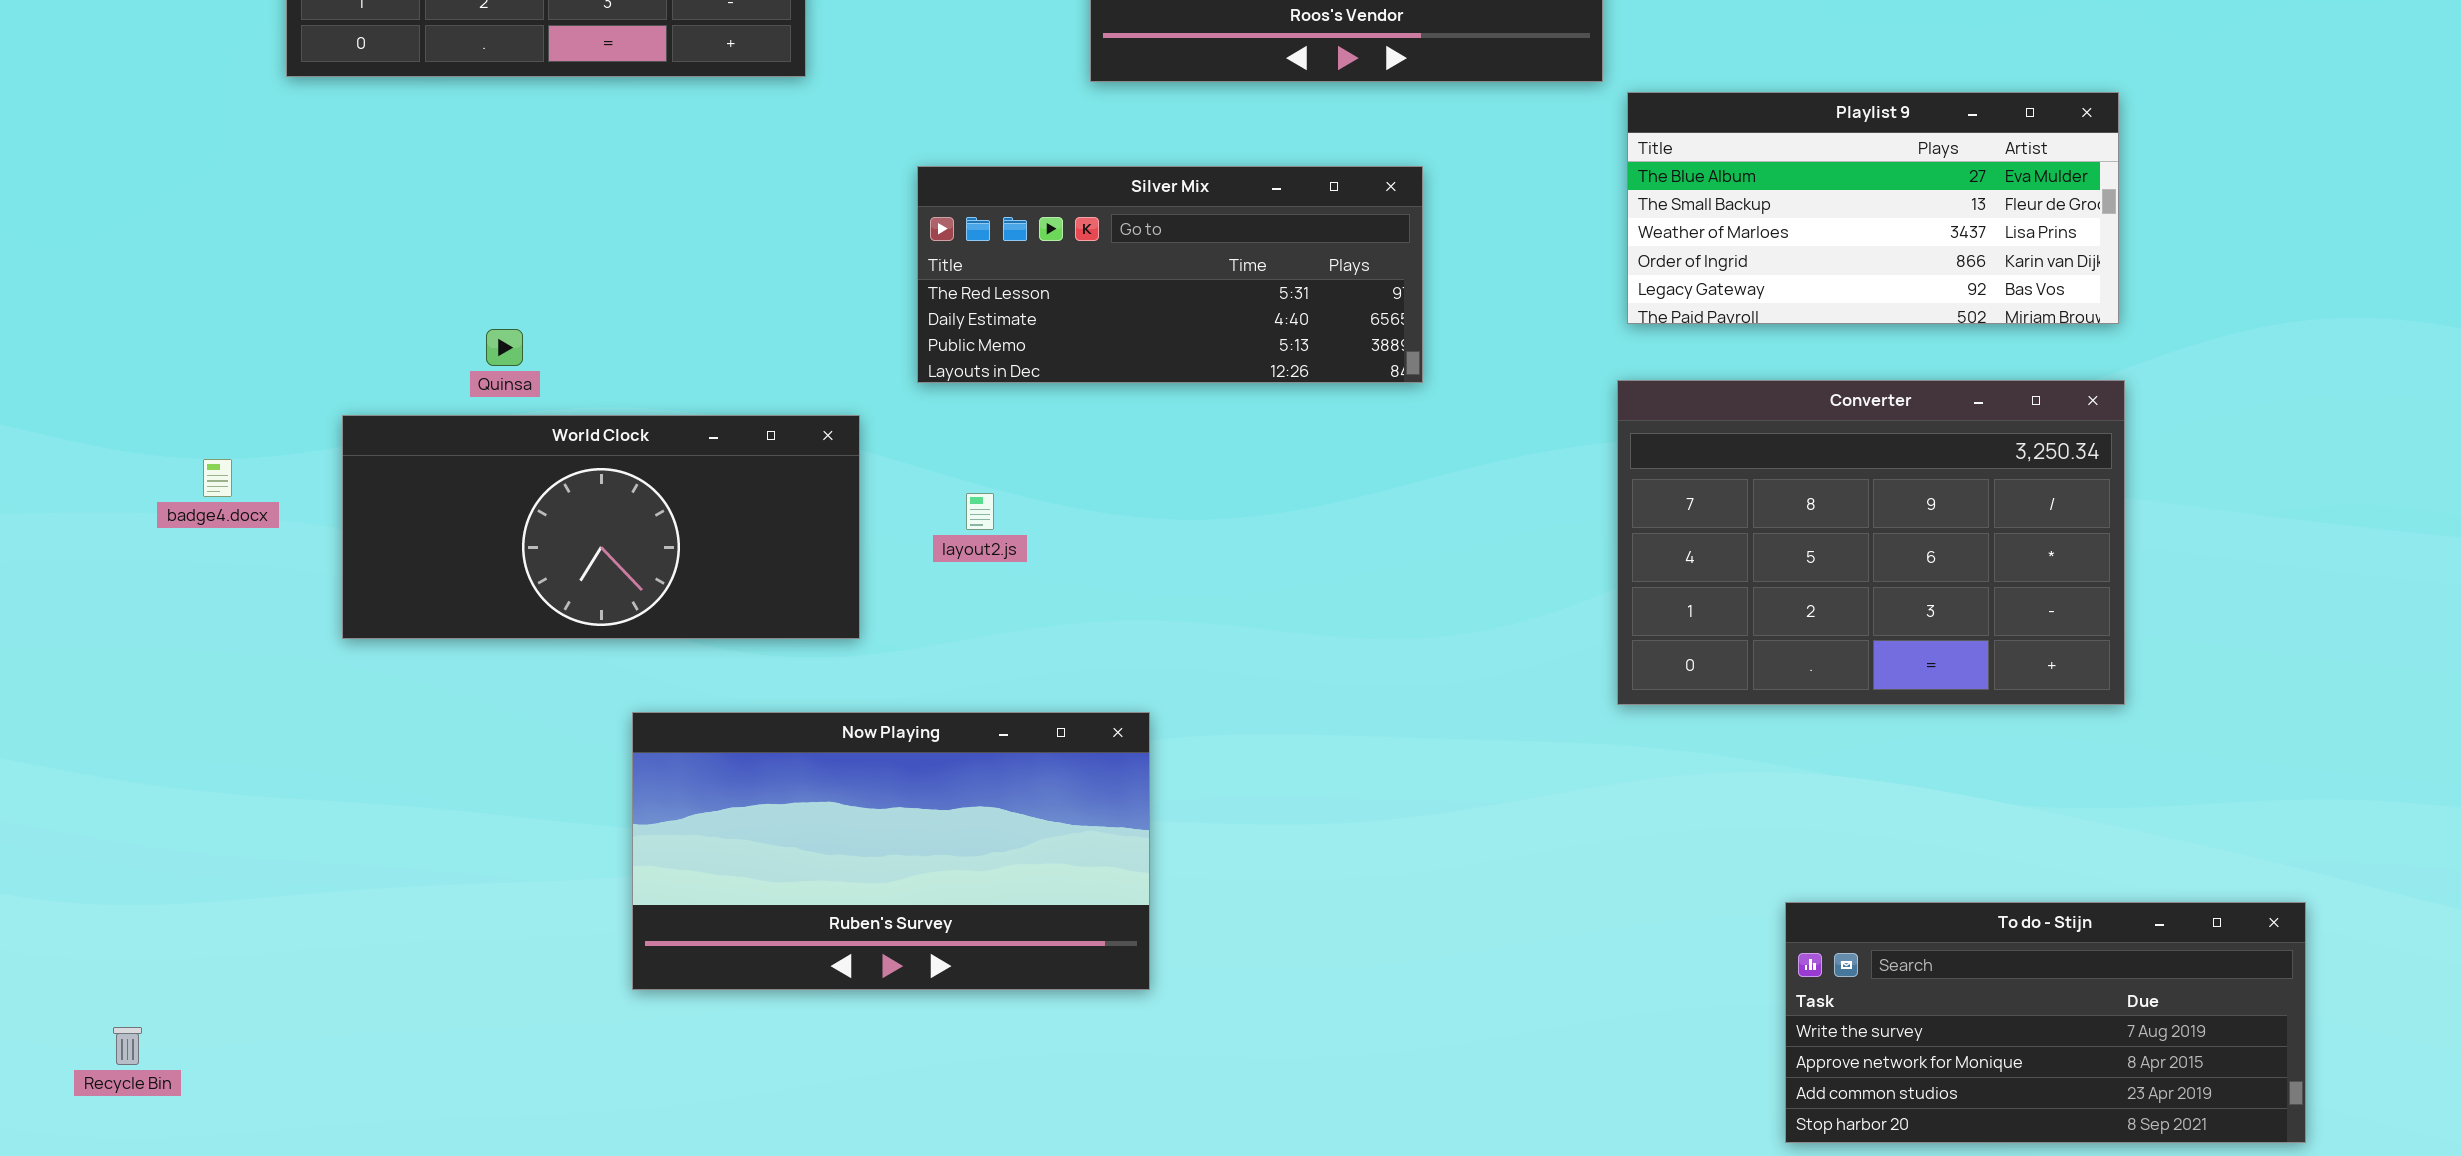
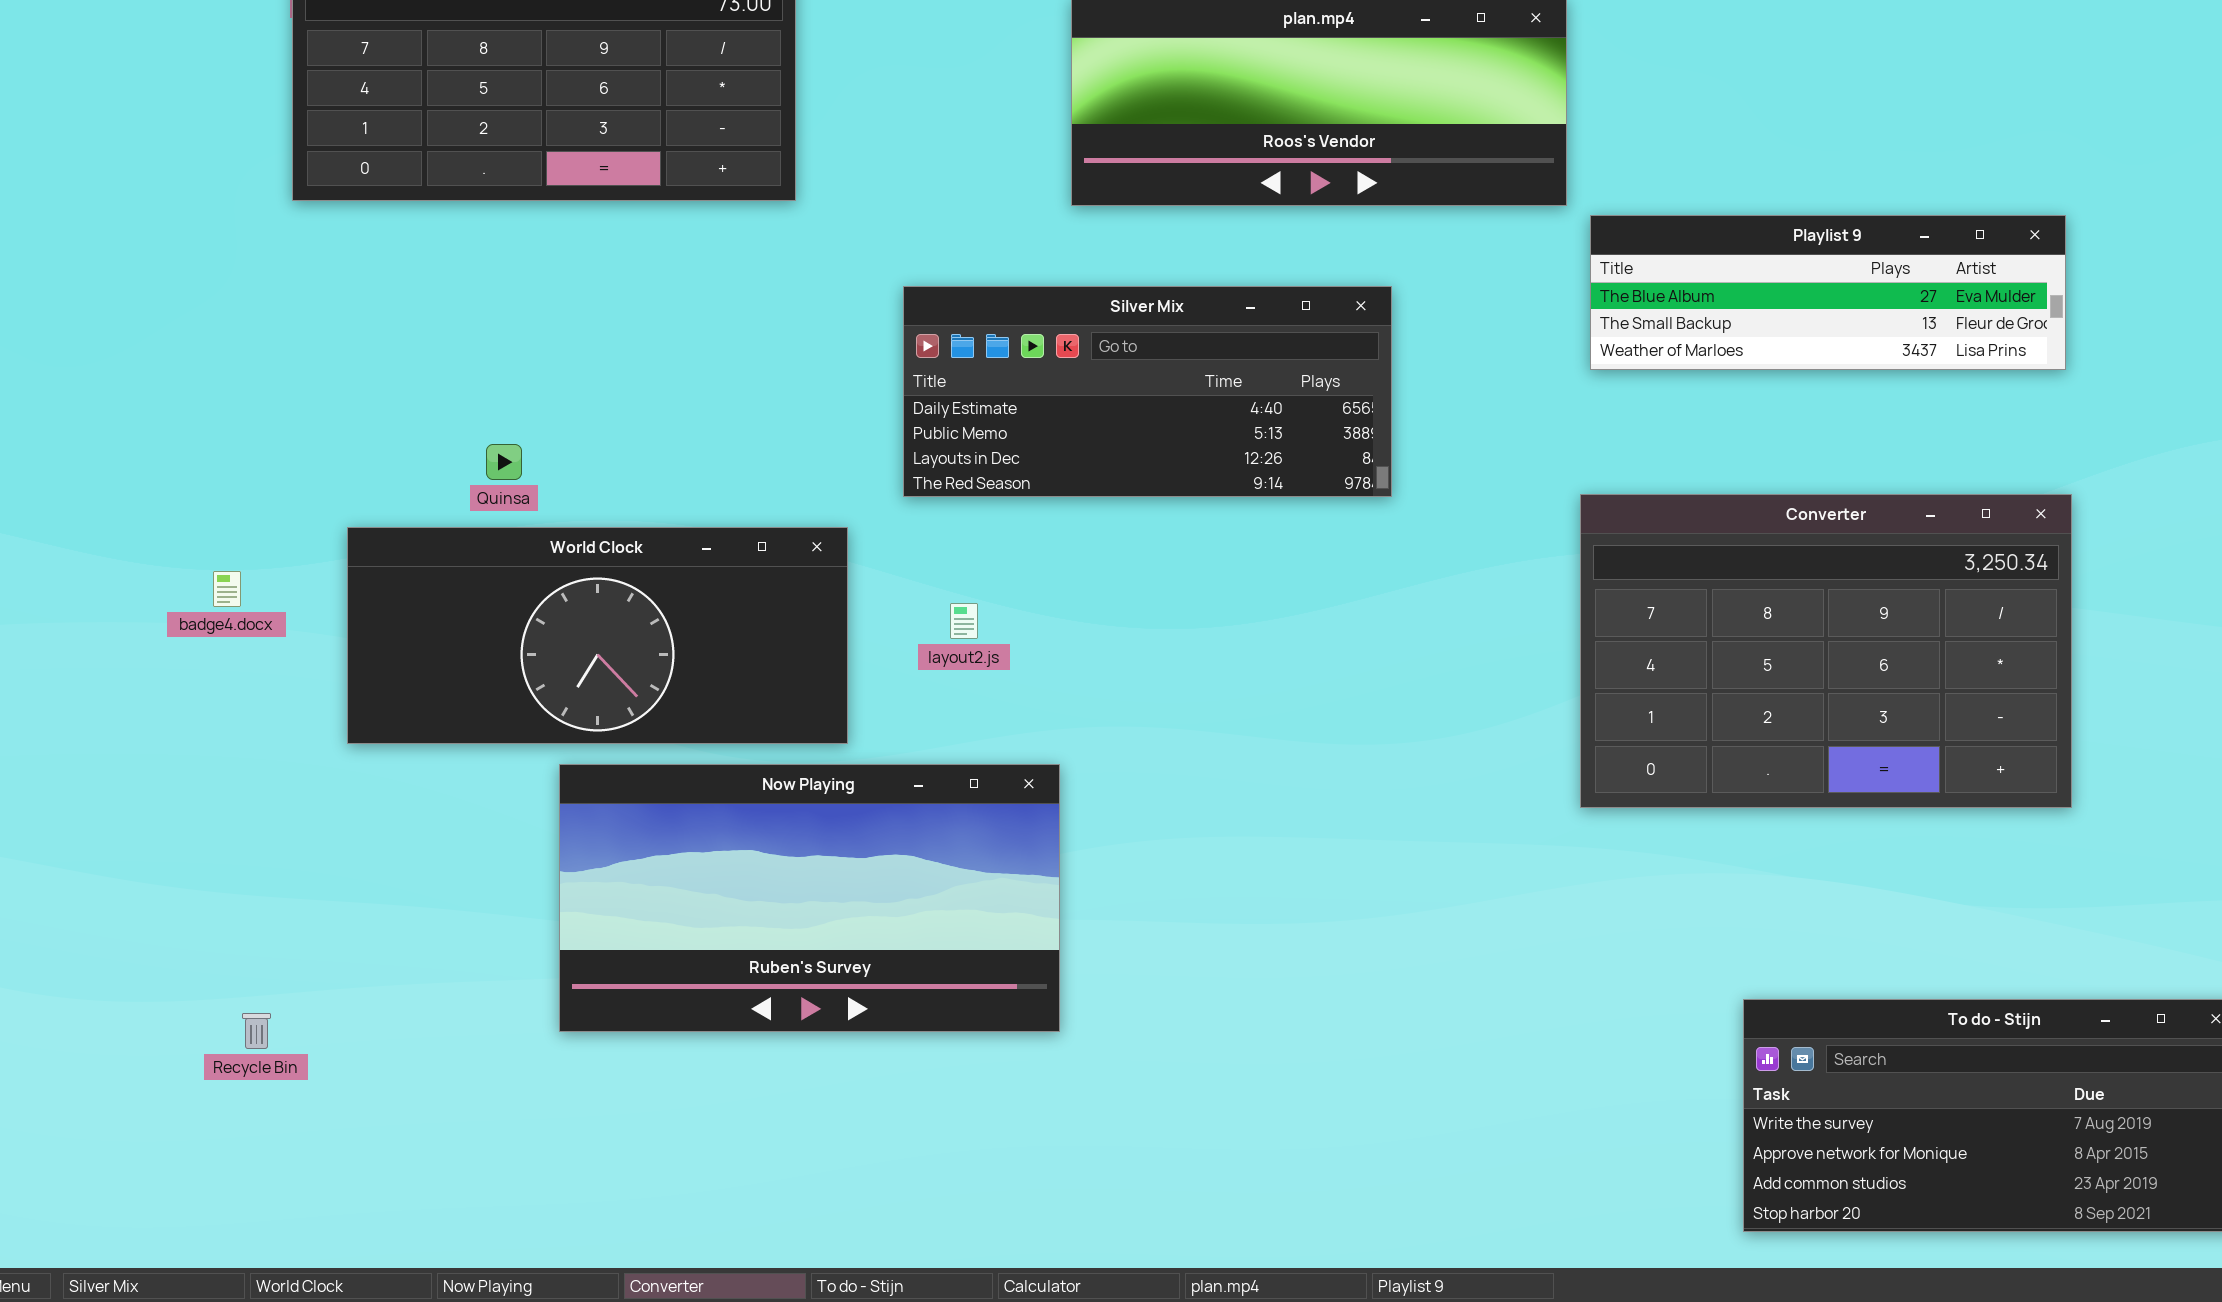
Playlist 9: [1627,92,2119,324] -> [1590,215,2066,370], resized
Silver Mix: [917,166,1423,383] -> [903,286,1392,497], scrolled down 1 row
Now Playing: [632,712,1150,990] -> [559,764,1060,1032], moved
Recycle Bin: [113,1027,142,1065] -> [242,1013,271,1049], moved

